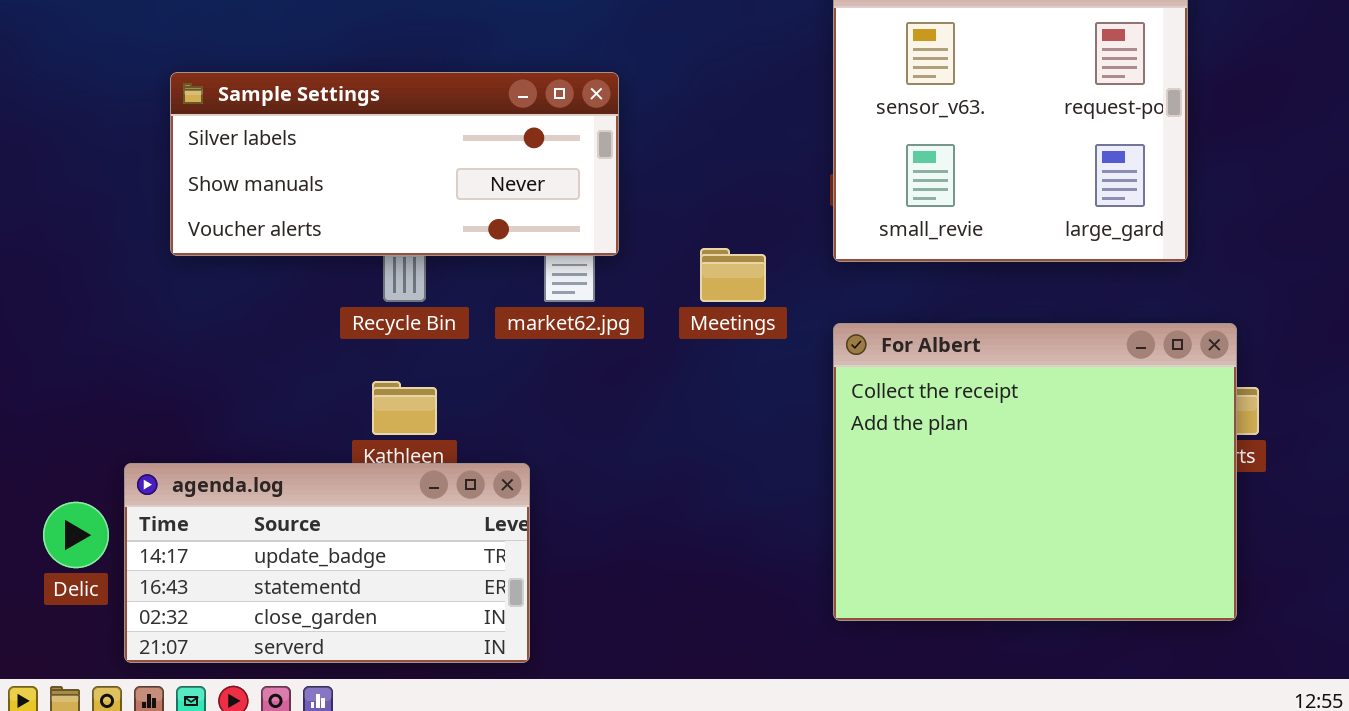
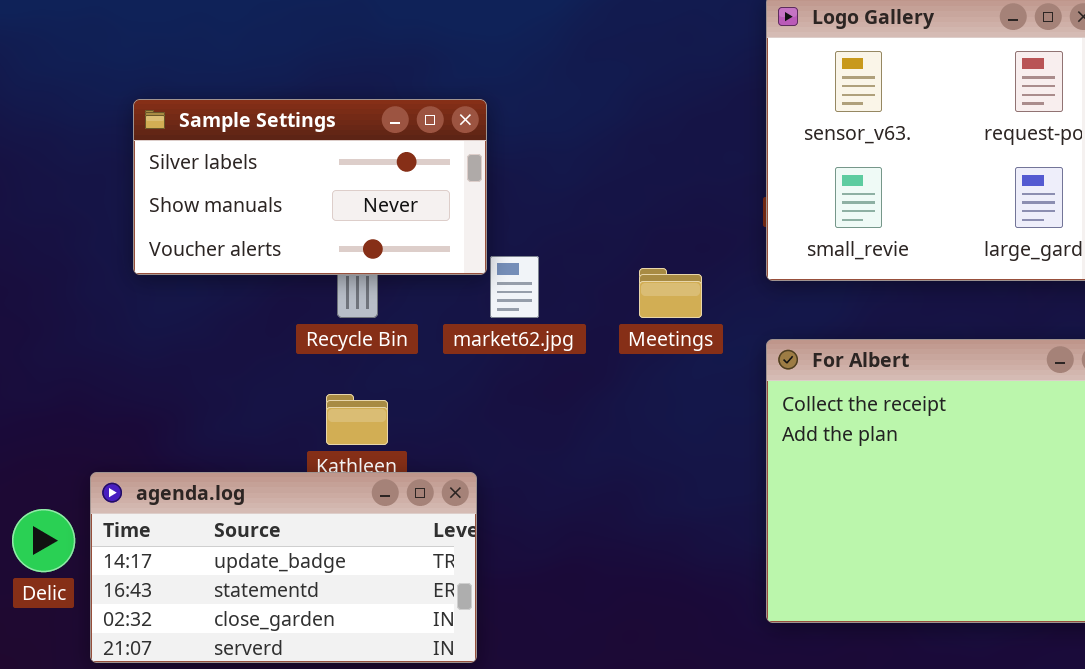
Sample Settings: [170,72,619,256] -> [133,99,487,275], resized

